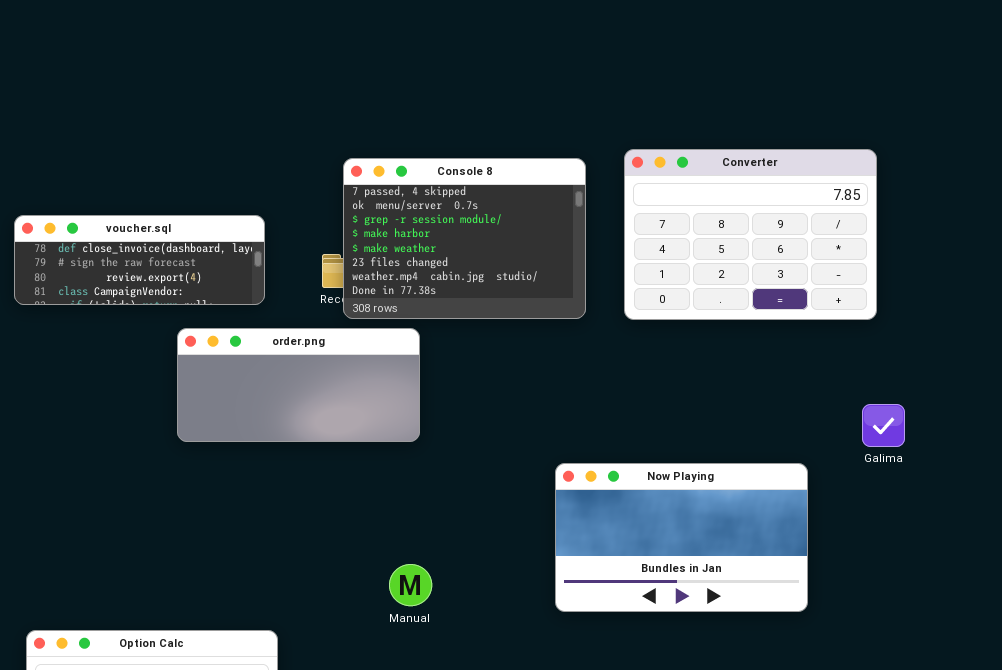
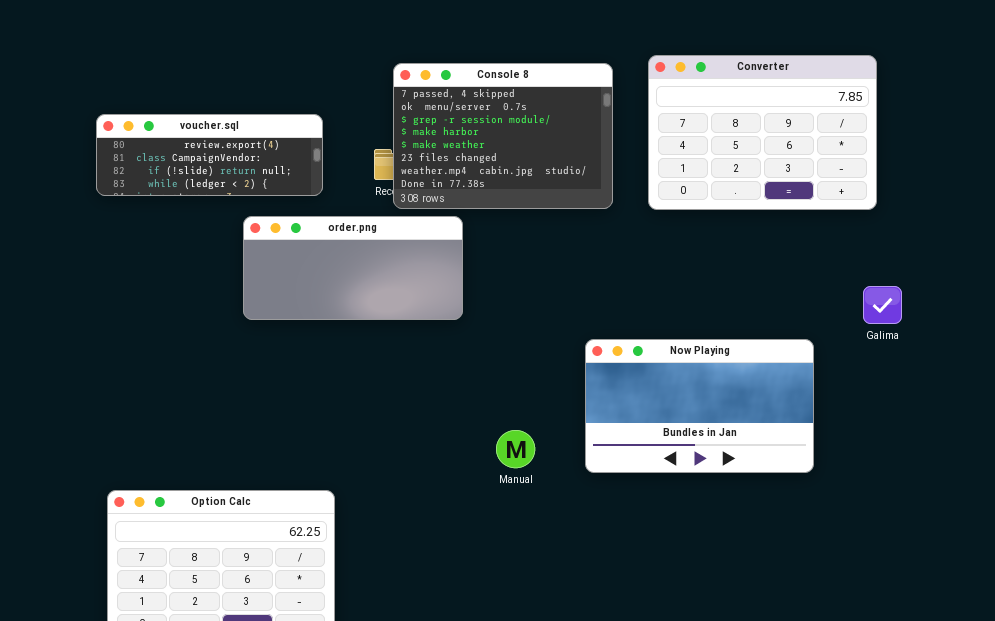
voucher.sql: [14,215,265,305] -> [96,114,323,196], scrolled down 2 rows
Manual: [389,564,432,606] -> [496,430,535,468], moved

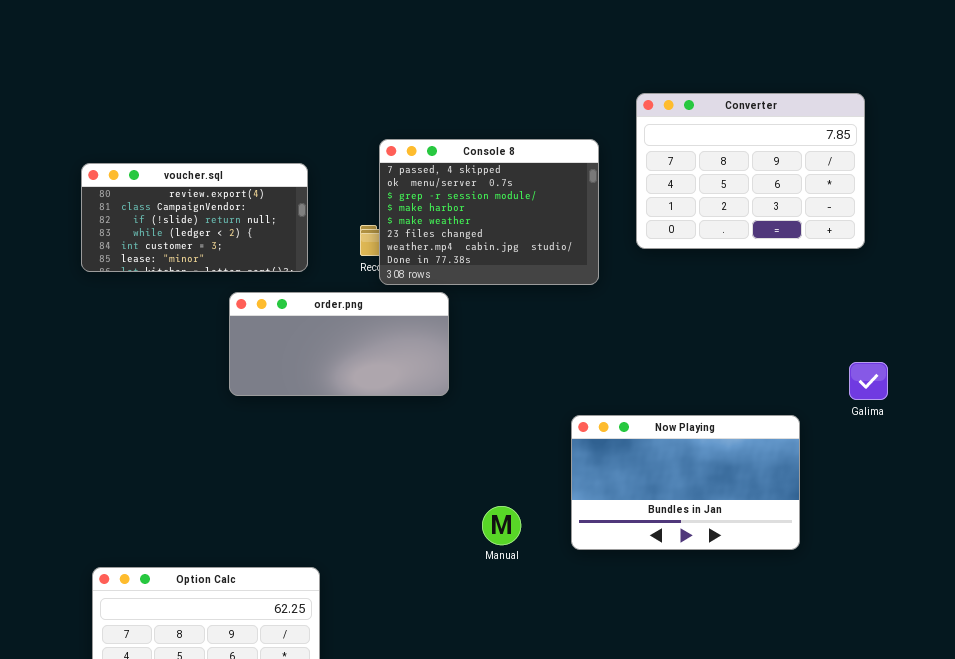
Converter: [648,55,877,210] -> [636,93,865,249], moved
voucher.sql: [96,114,323,196] -> [81,163,308,272], resized

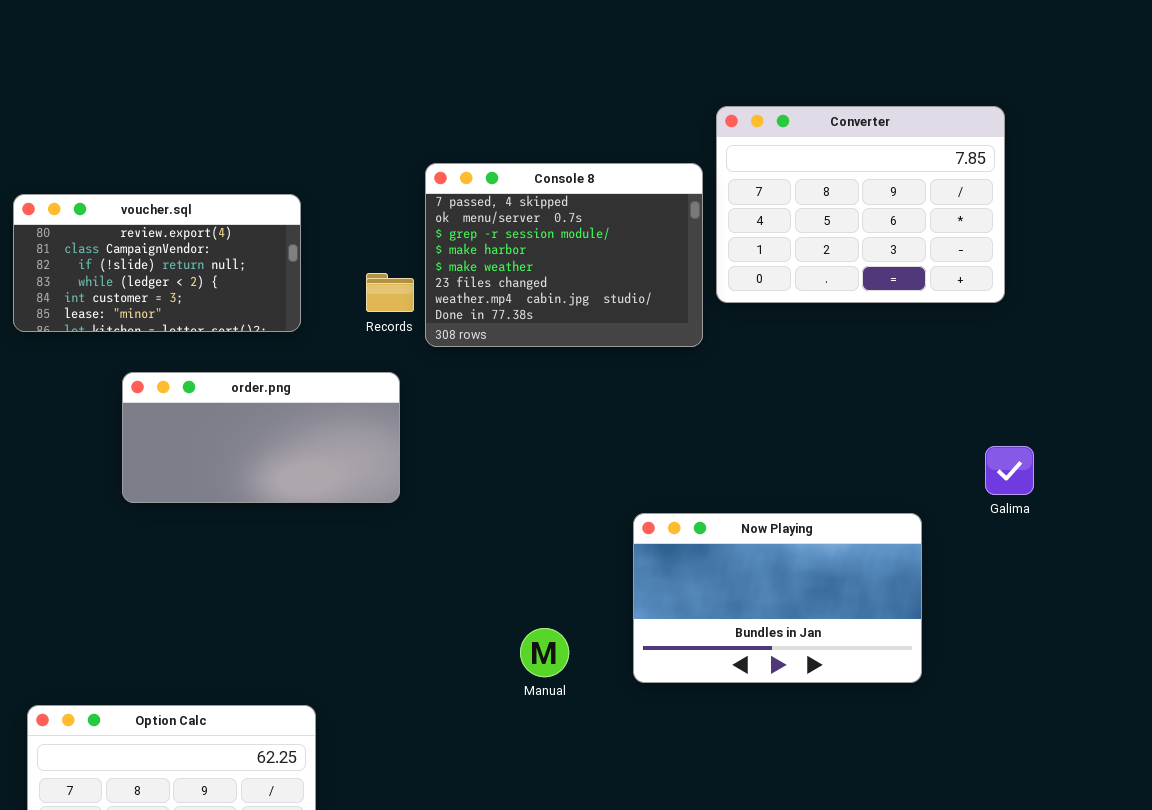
Console 8: [379,139,599,285] -> [425,163,703,347], moved
order.png: [229,292,449,396] -> [122,372,400,503], moved

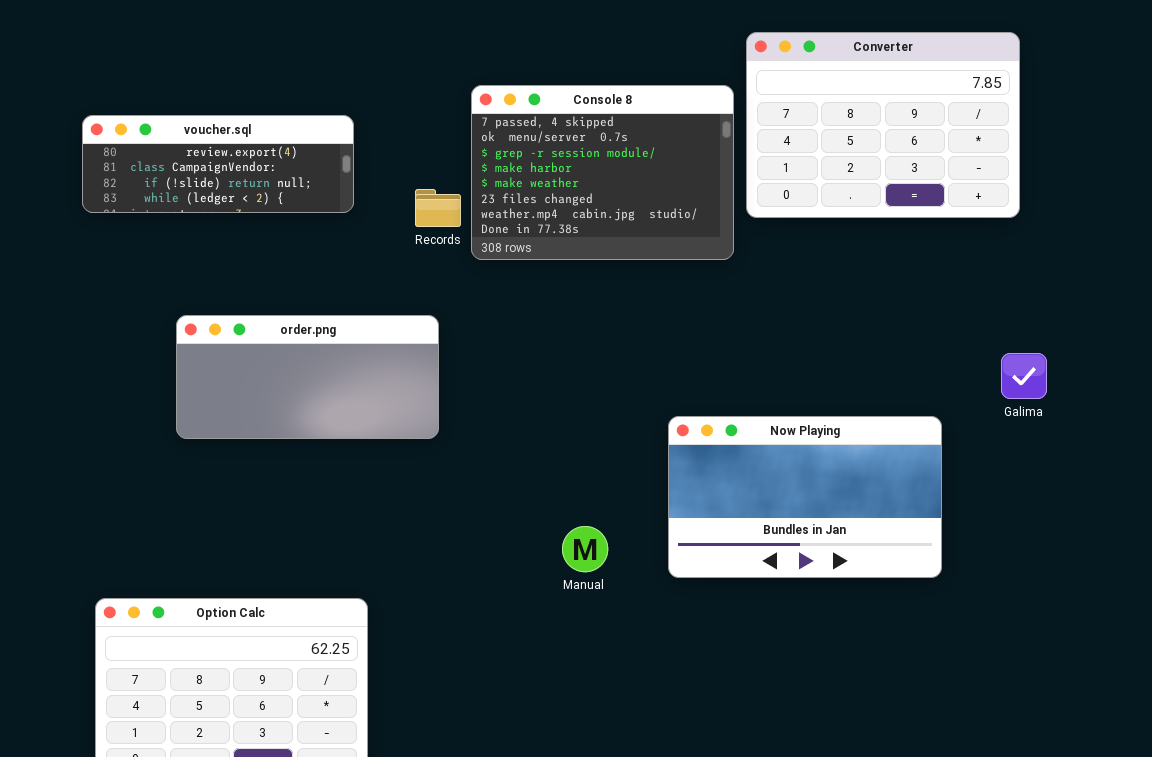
voucher.sql: [13,194,301,332] -> [82,115,354,213], resized
order.png: [122,372,400,503] -> [176,315,439,439], moved

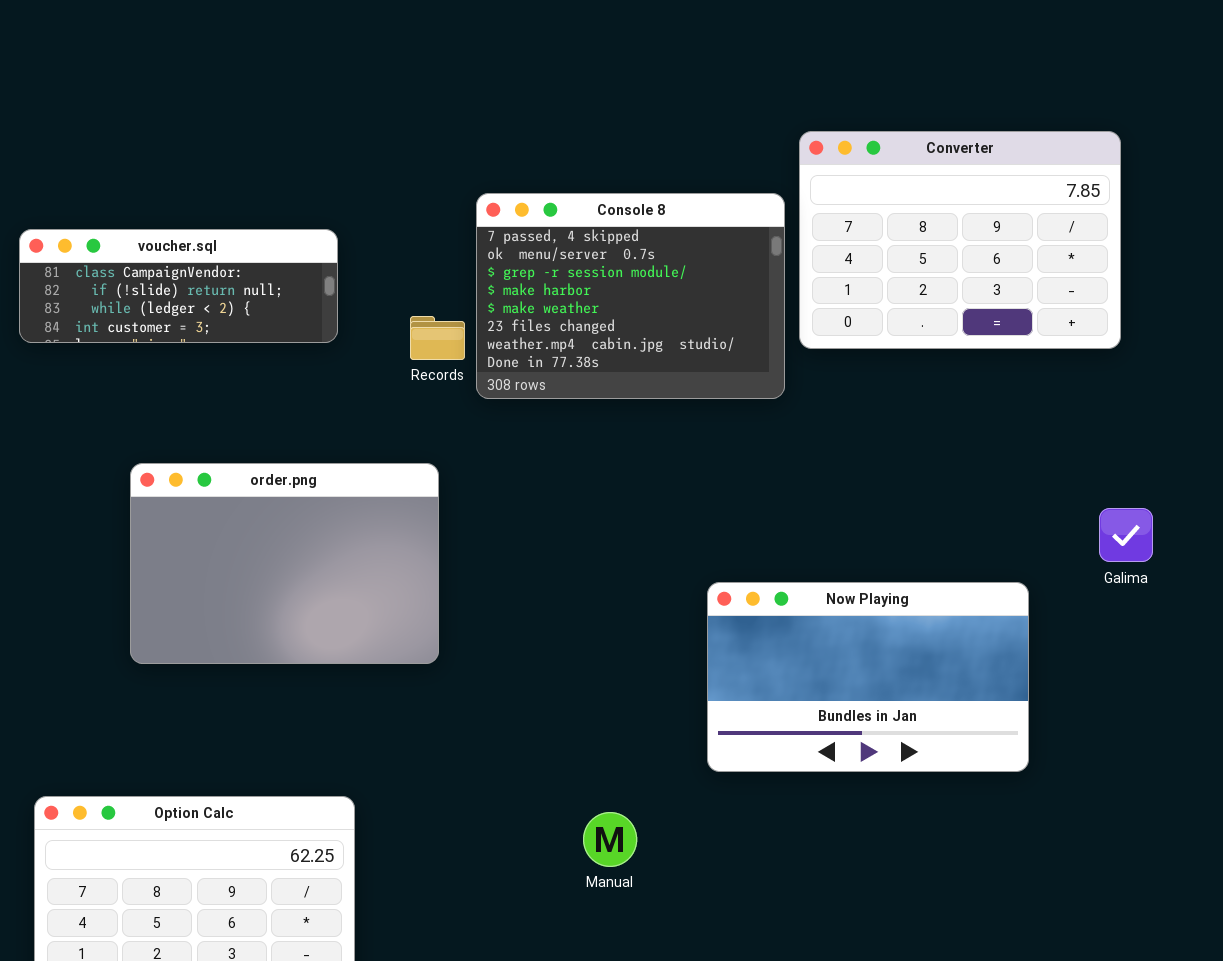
voucher.sql: [82,115,354,213] -> [19,229,338,343], scrolled down 1 row
order.png: [176,315,439,439] -> [130,463,439,664], resized
Manual: [562,526,608,572] -> [583,812,637,867], moved

